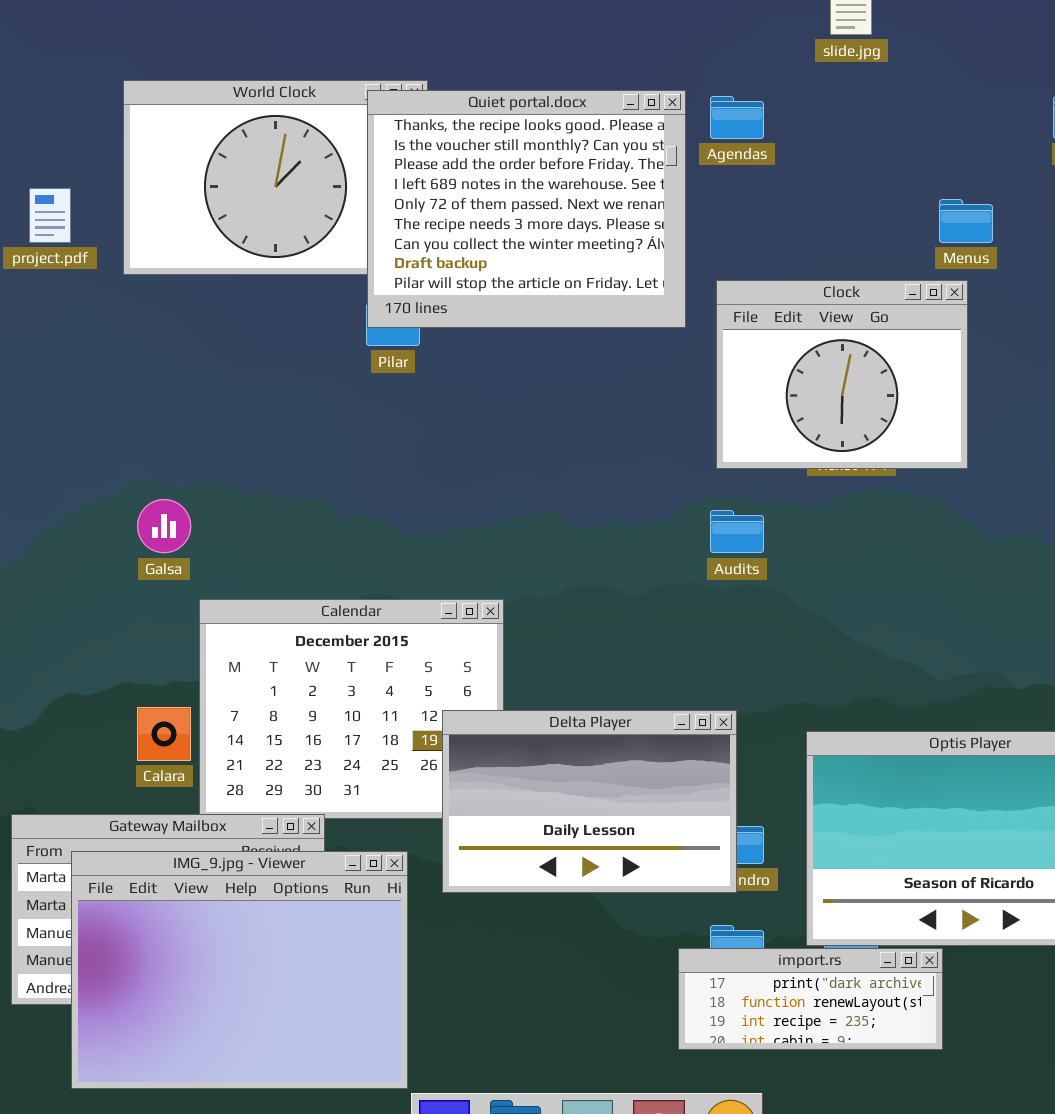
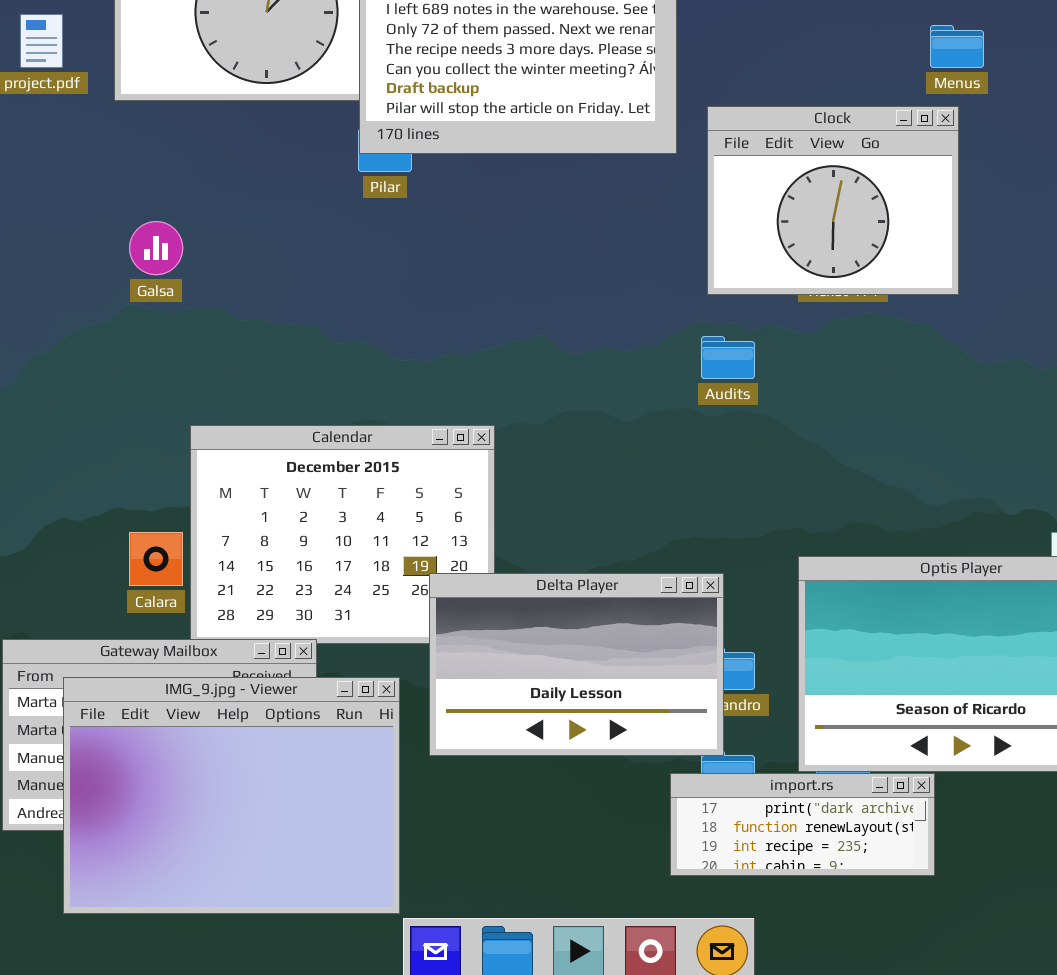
Galsa: [137,499,191,553] -> [129,221,183,275], moved
Delta Player: [442,710,737,893] -> [429,573,724,756], moved

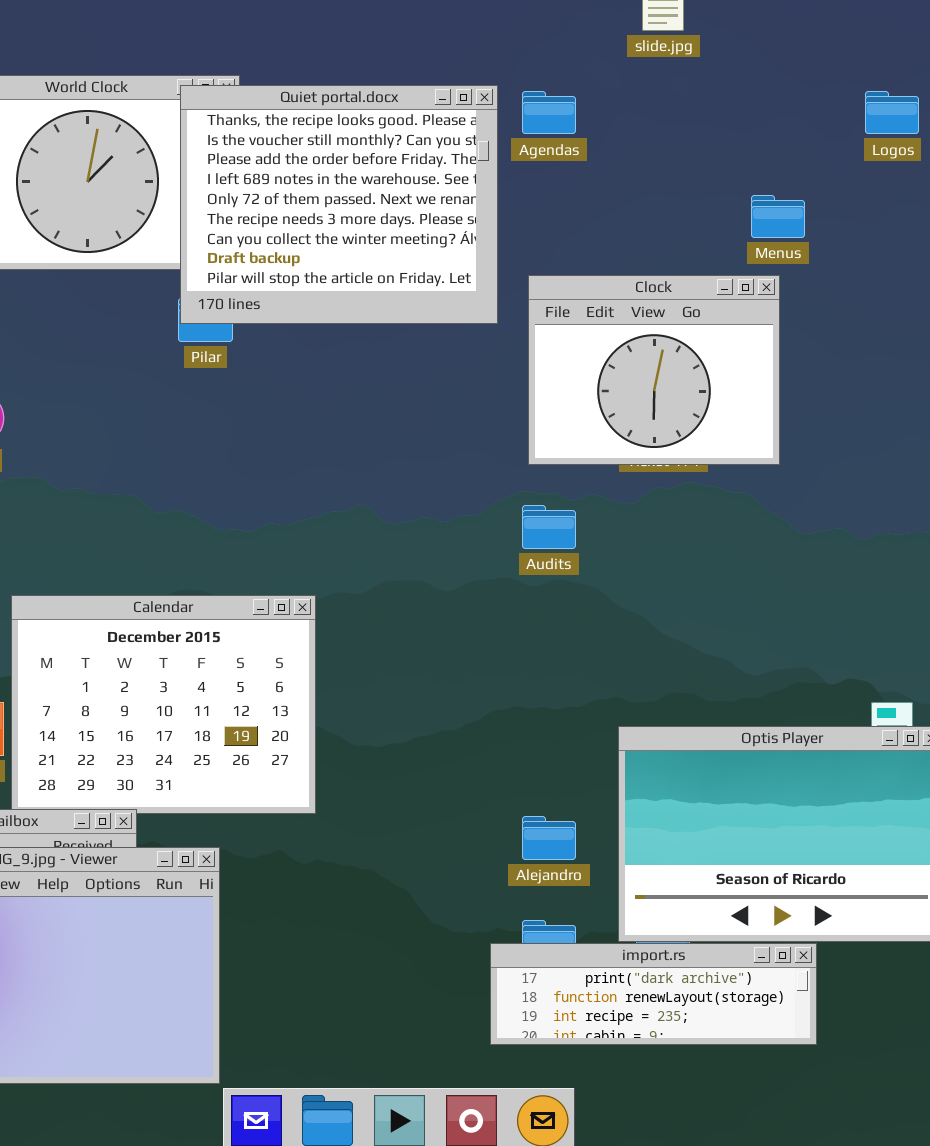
Delta Player: [429,573,724,756] -> none, closed
import.rs: [670,773,935,876] -> [490,943,817,1045], resized

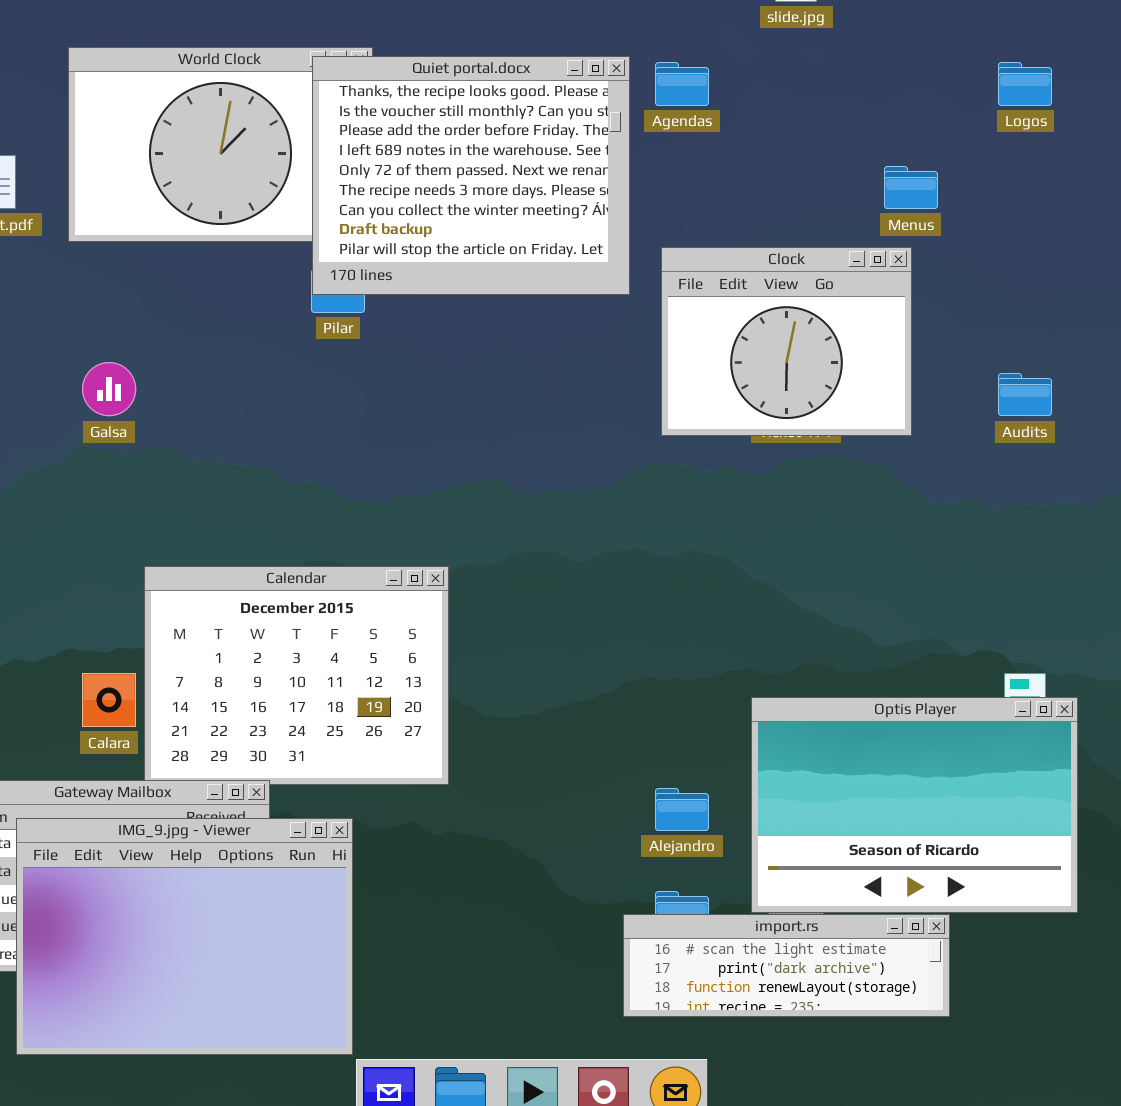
Audits: [522,505,576,549] -> [998,373,1052,416], moved
import.rs: [490,943,817,1045] -> [623,914,950,1017], scrolled up 1 row

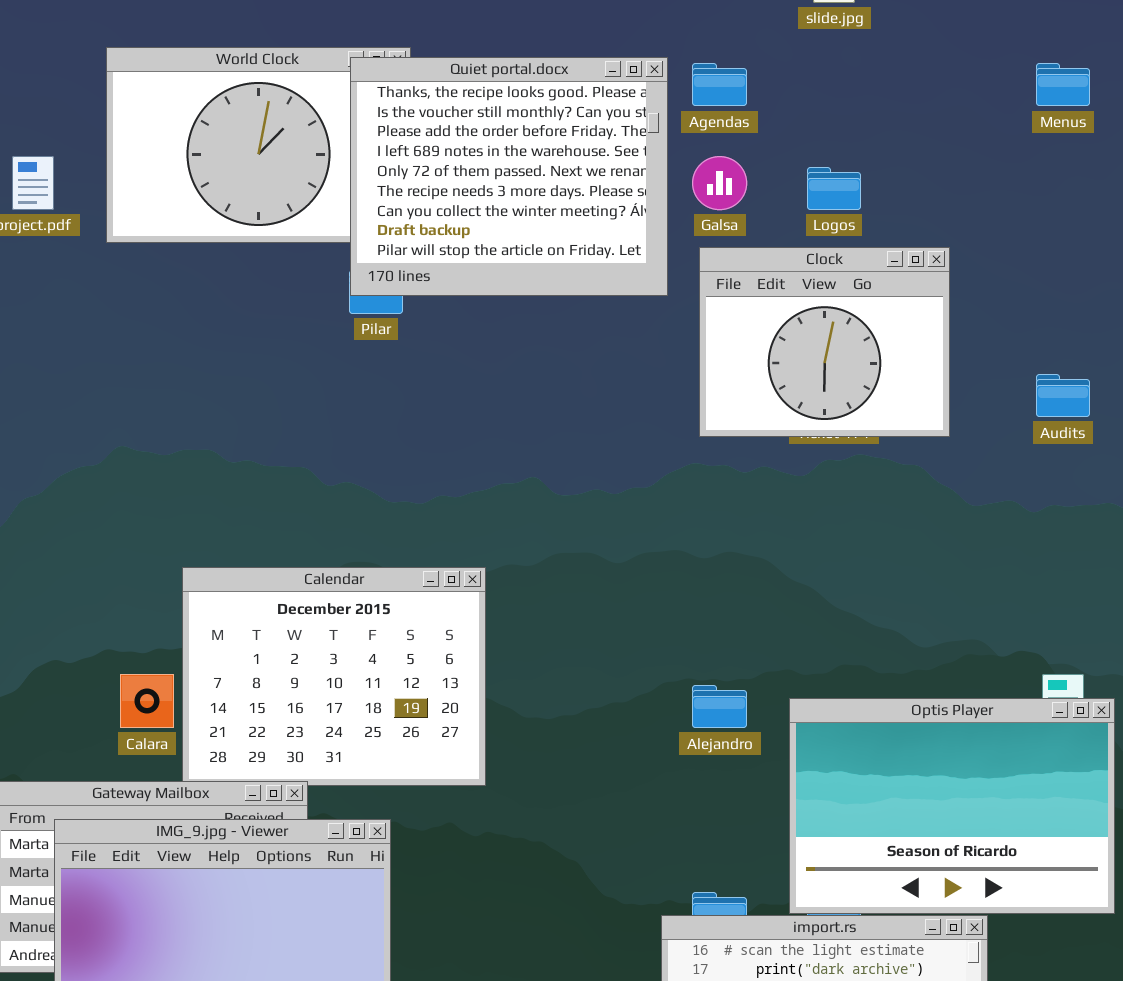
Logos: [998,62,1052,106] -> [807,167,861,210], moved
Menus: [884,166,938,209] -> [1036,63,1090,106], moved
Galsa: [82,362,136,416] -> [692,156,747,210], moved
Alejandro: [655,788,709,831] -> [692,685,747,728], moved

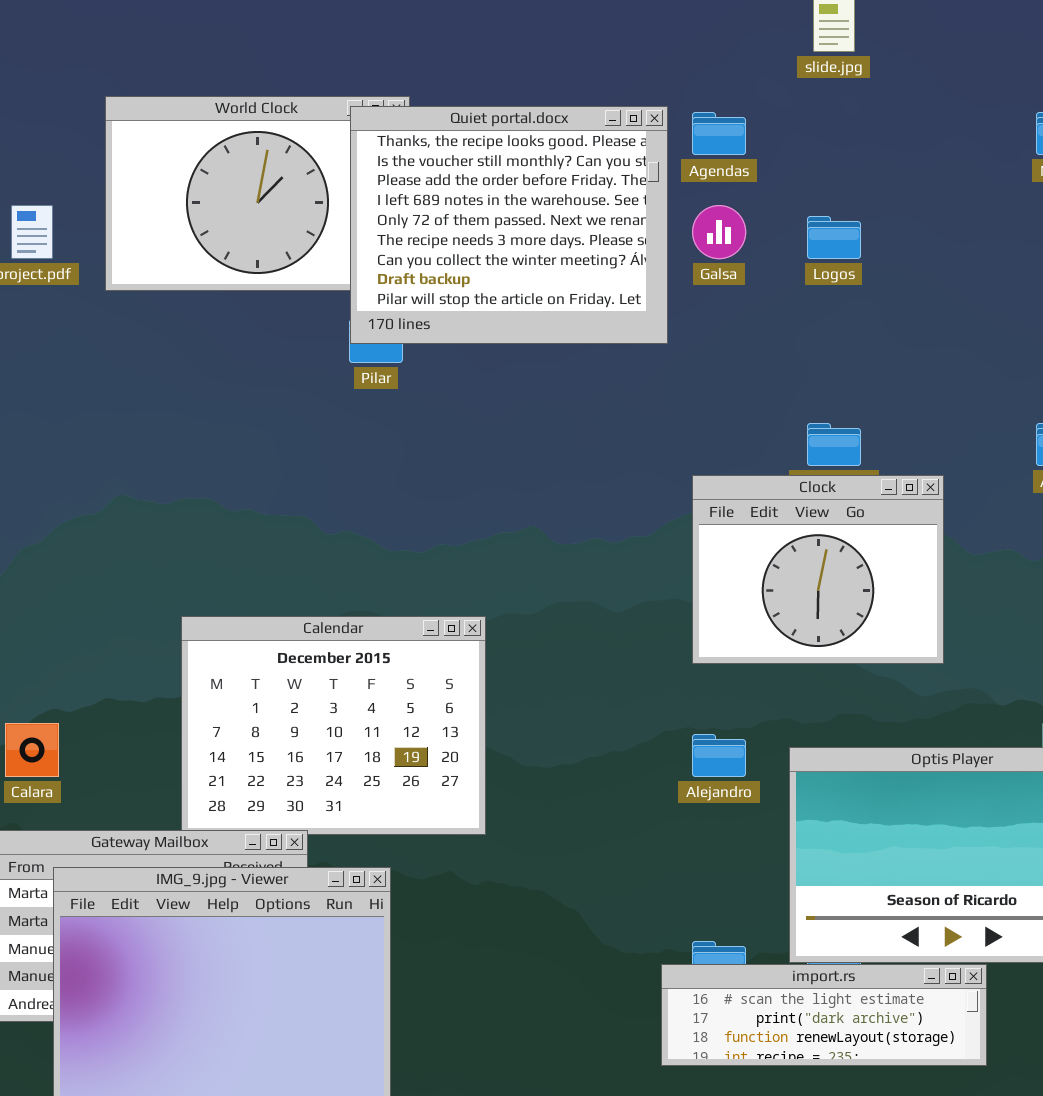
Clock: [699,247,950,437] -> [692,475,944,664], moved
Calara: [120,674,174,728] -> [5,723,59,777], moved

